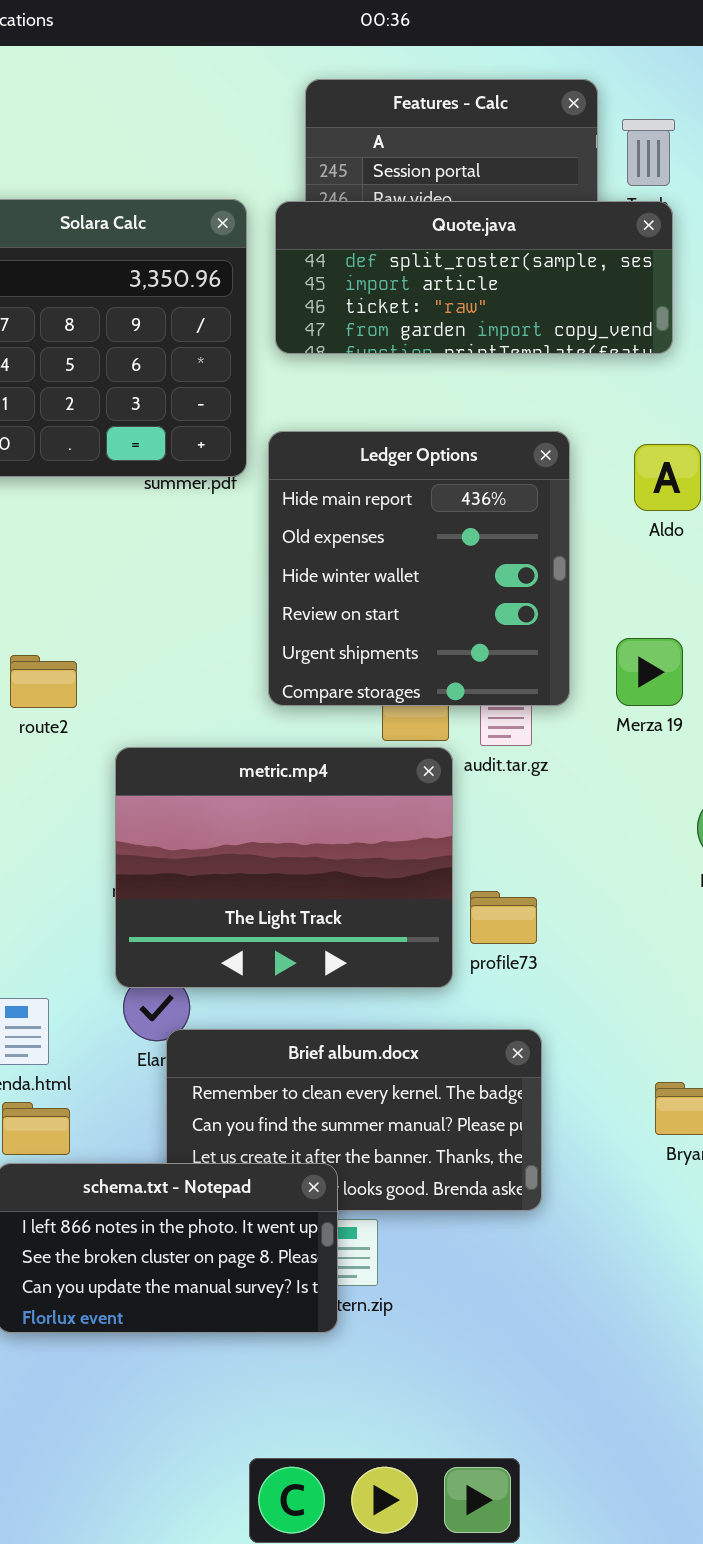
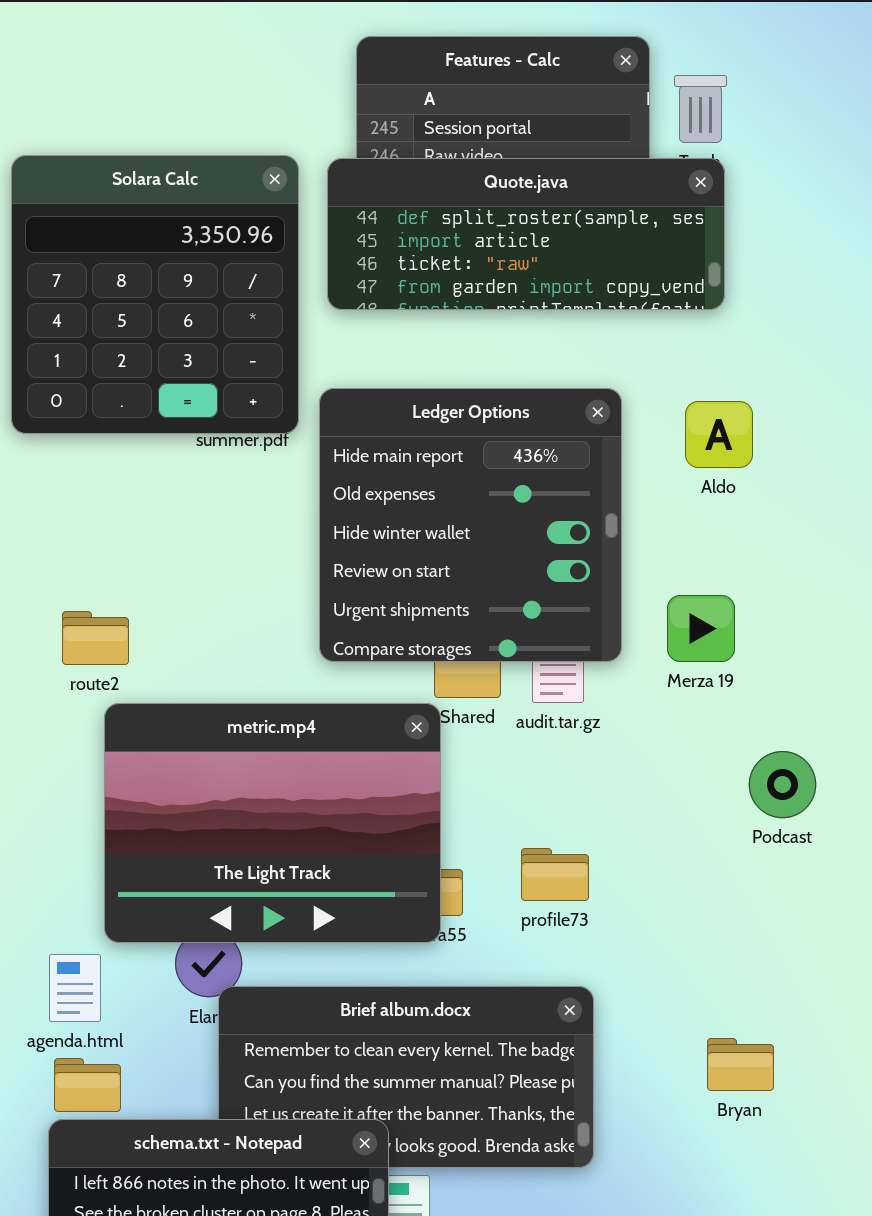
metric.mp4: [115,747,453,988] -> [104,703,441,943], moved

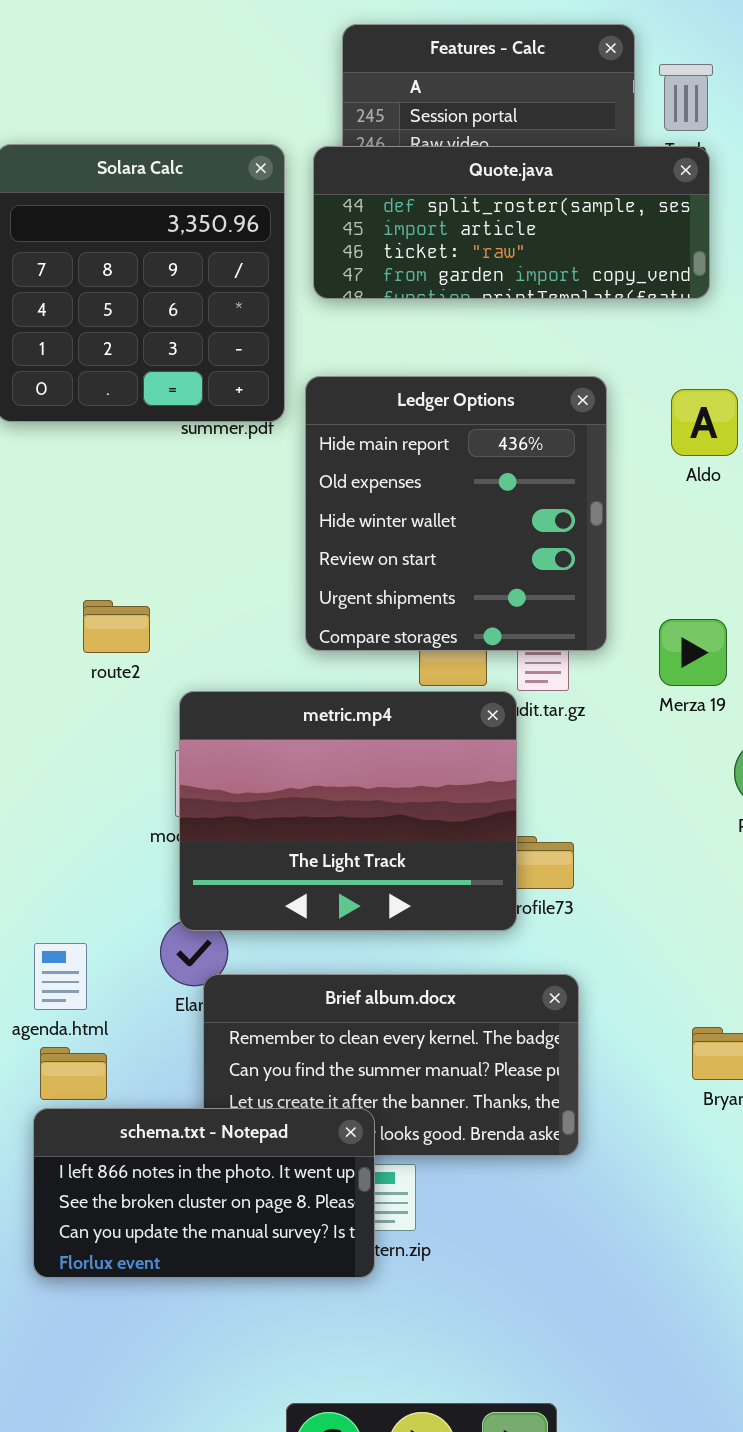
Merza 19: [667,595,735,662] -> [659,619,727,686], moved
route2: [62,611,129,665] -> [83,600,150,653], moved
metric.mp4: [104,703,441,943] -> [179,691,517,931], moved

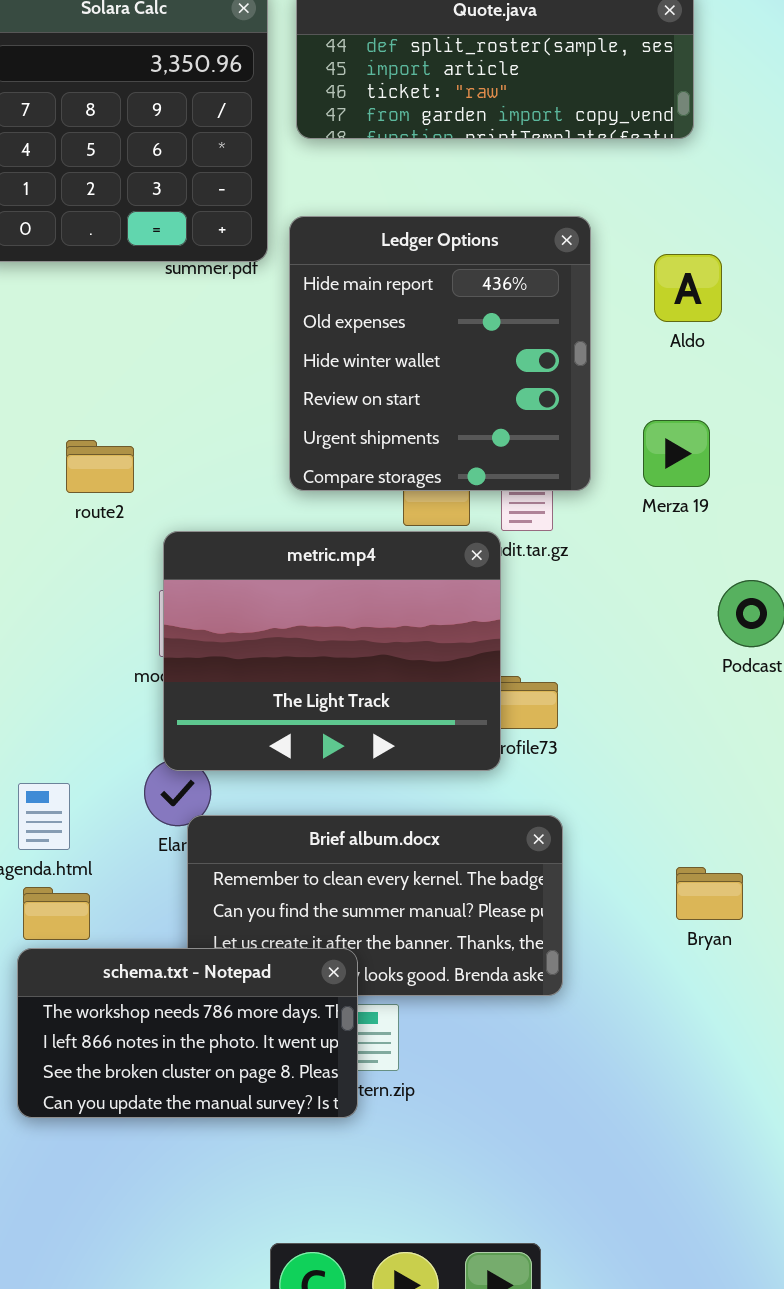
Aldo: [671,389,738,456] -> [654,254,722,322], moved
Merza 19: [659,619,727,686] -> [643,420,710,487], moved
schema.txt - Notepad: [33,1108,375,1278] -> [17,948,358,1118], scrolled up 1 row

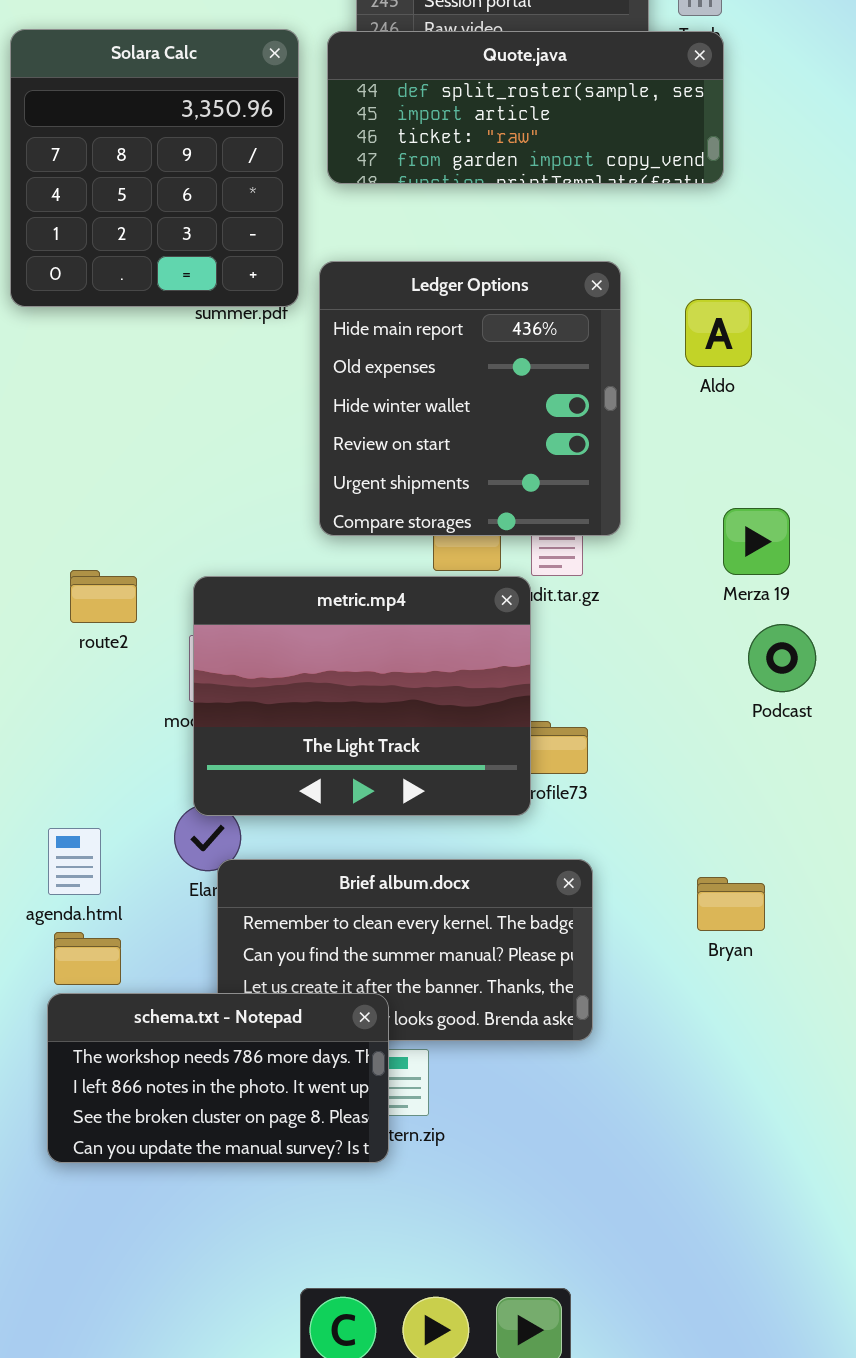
Merza 19: [643,420,710,487] -> [723,508,790,575], moved
route2: [66,440,134,493] -> [70,570,137,623], moved
Bryan: [676,867,743,920] -> [697,877,765,931], moved

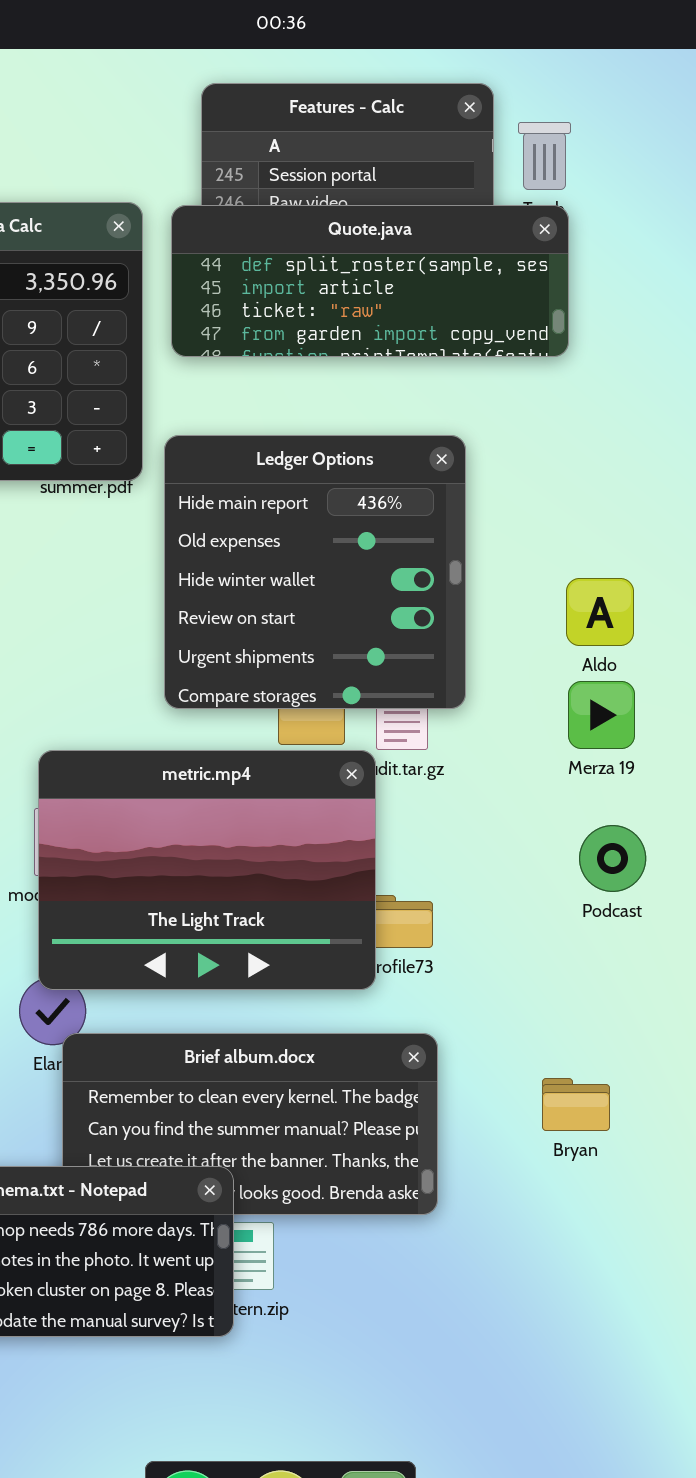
Aldo: [685,299,752,367] -> [566,578,634,646], moved
Podcast: [748,624,816,692] -> [579,825,646,892], moved
Bryan: [697,877,765,931] -> [542,1078,610,1131], moved

